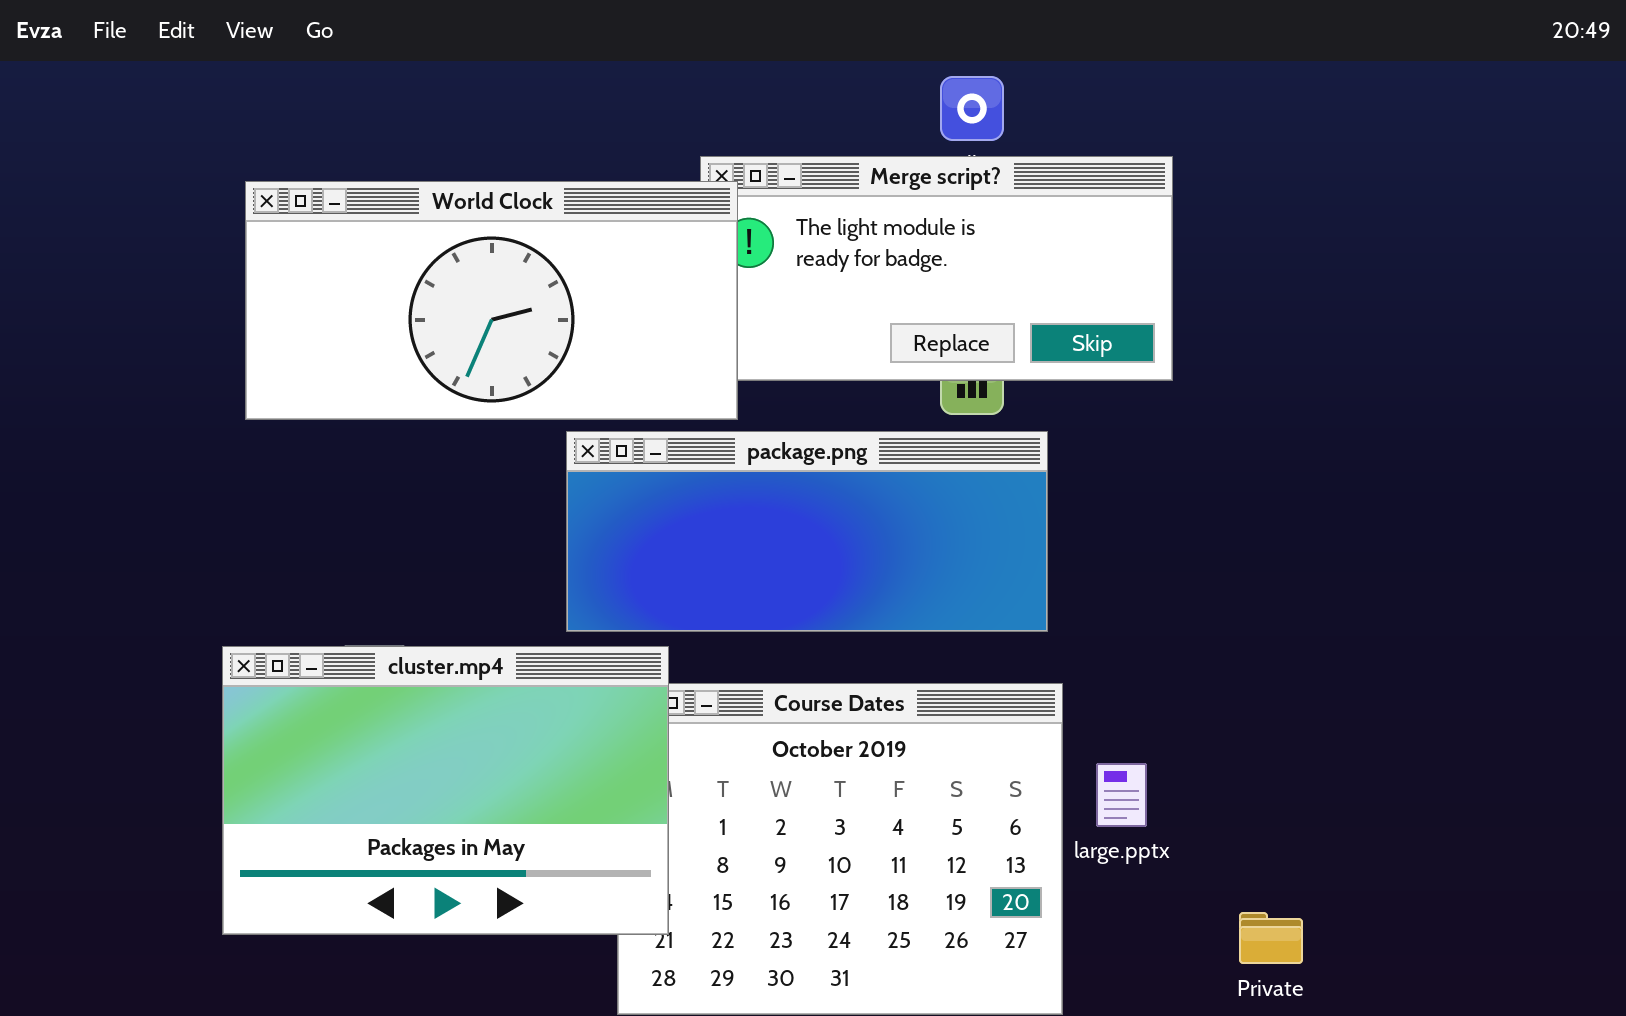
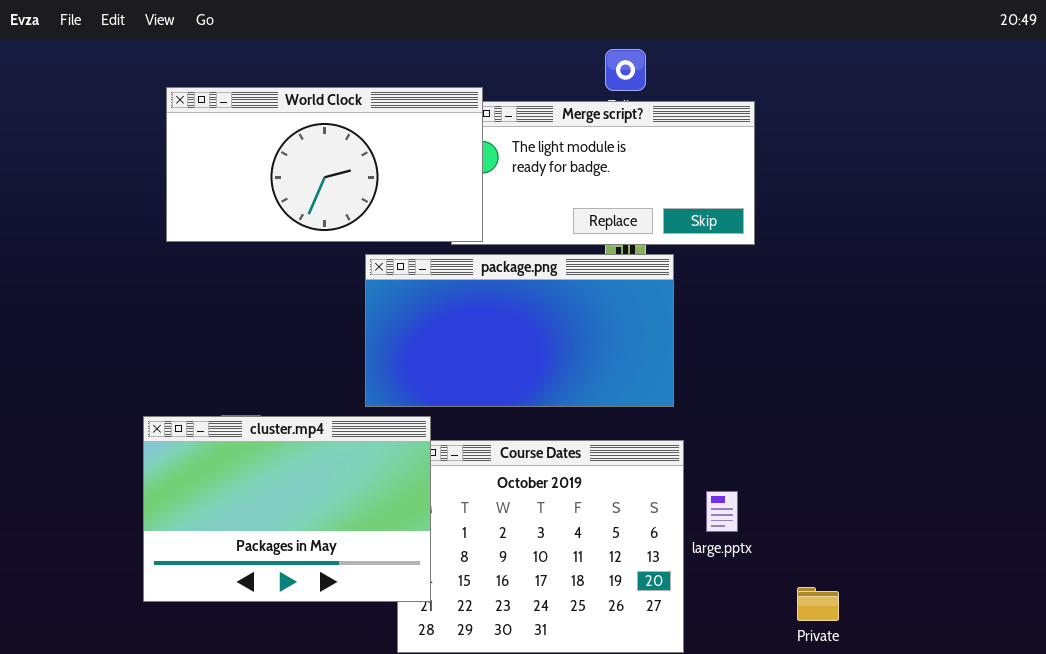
World Clock: [245,181,738,420] -> [166,87,483,242], moved
package.png: [566,431,1048,632] -> [365,254,674,407], resized

